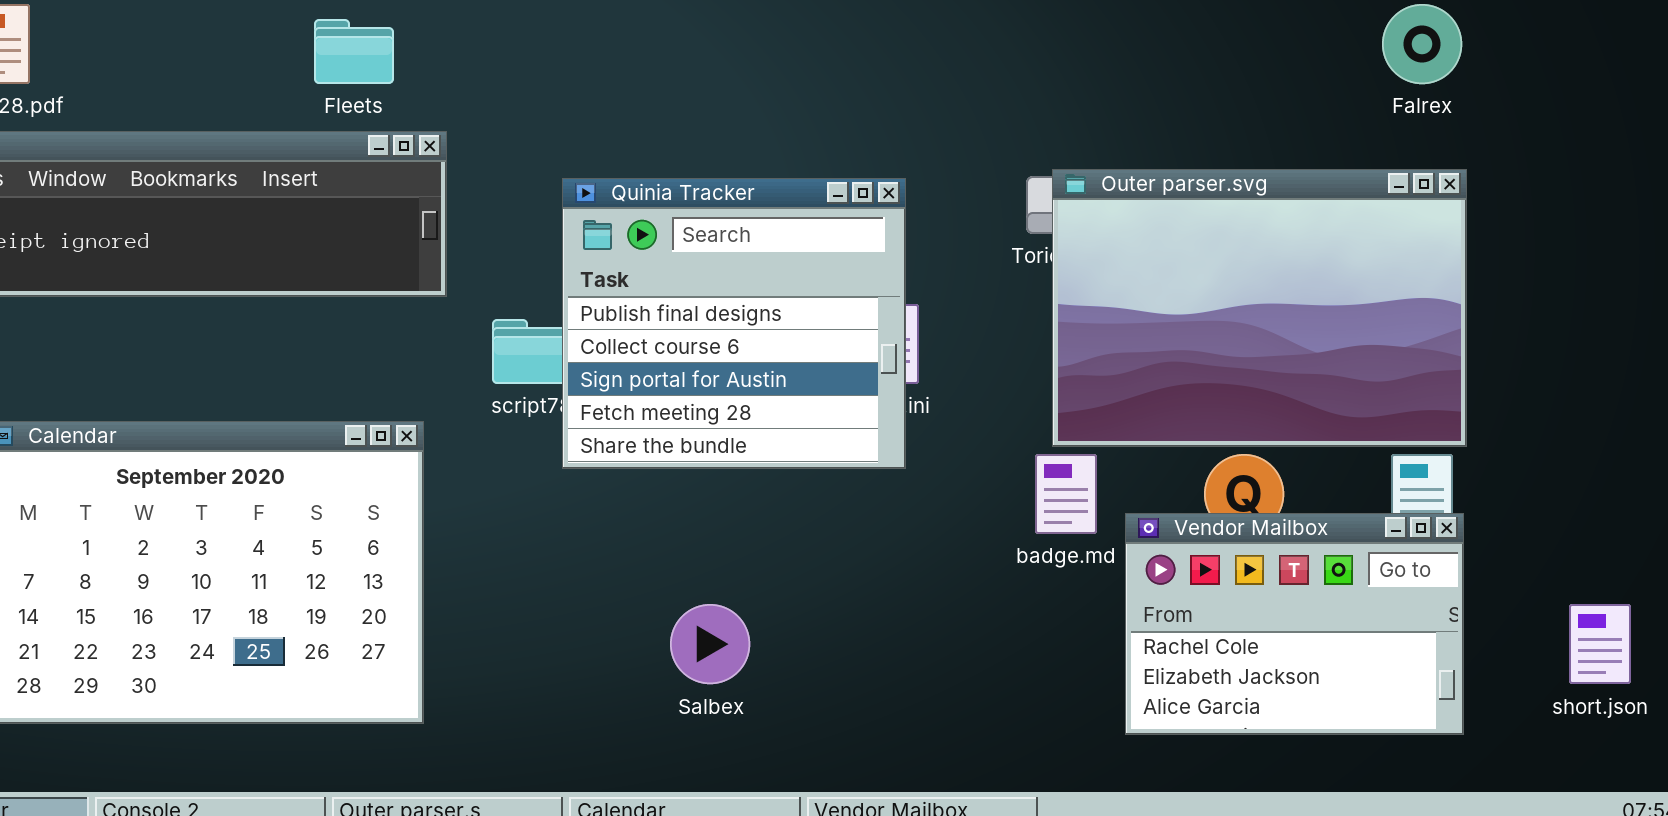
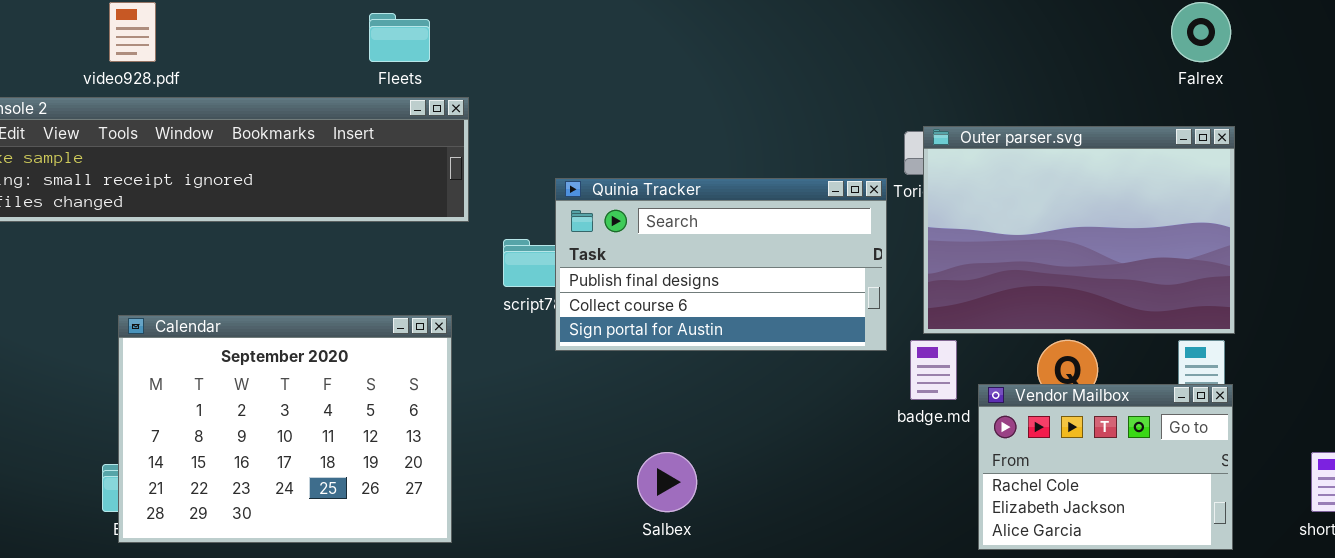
Quinia Tracker: [562,178,906,469] -> [555,178,887,351], resized

